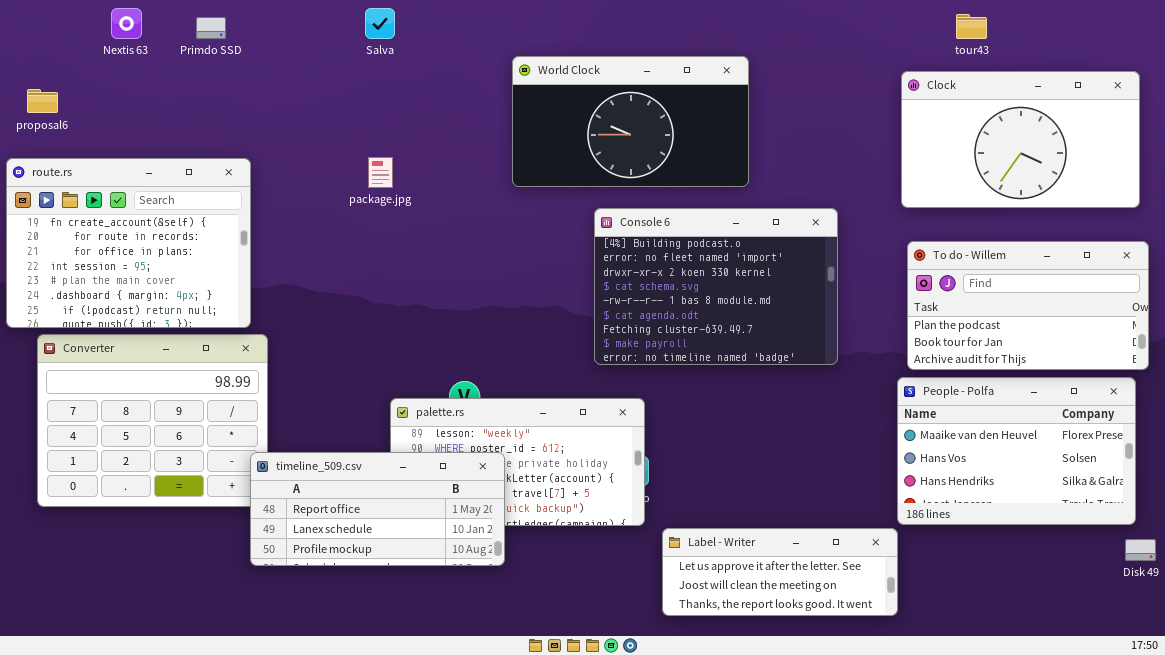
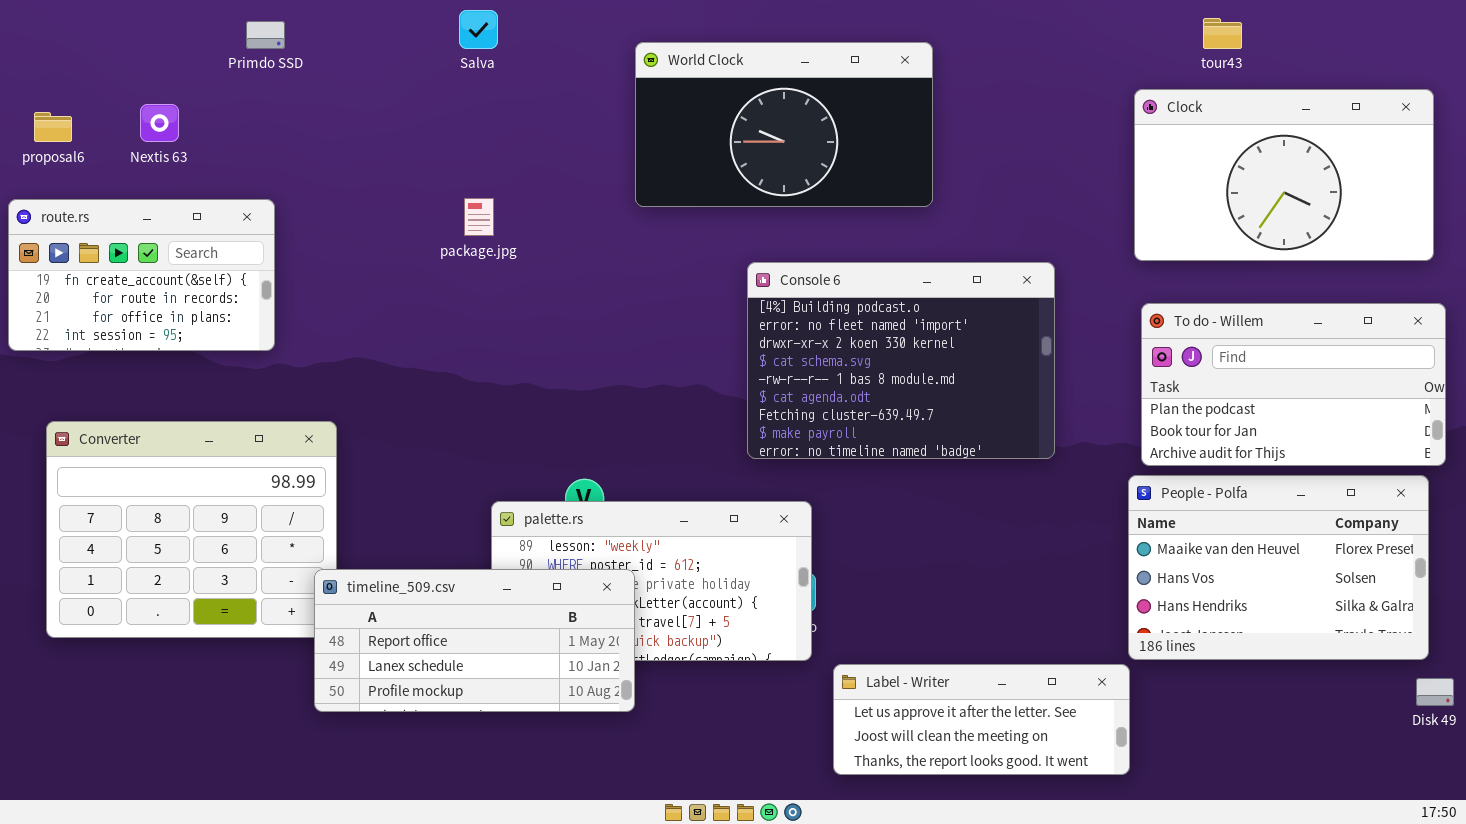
Nextis 63: [111,8,142,39] -> [140,104,179,142], moved
World Clock: [512,56,749,187] -> [635,42,933,207], moved
route.rs: [6,158,251,328] -> [8,199,275,351], resized

